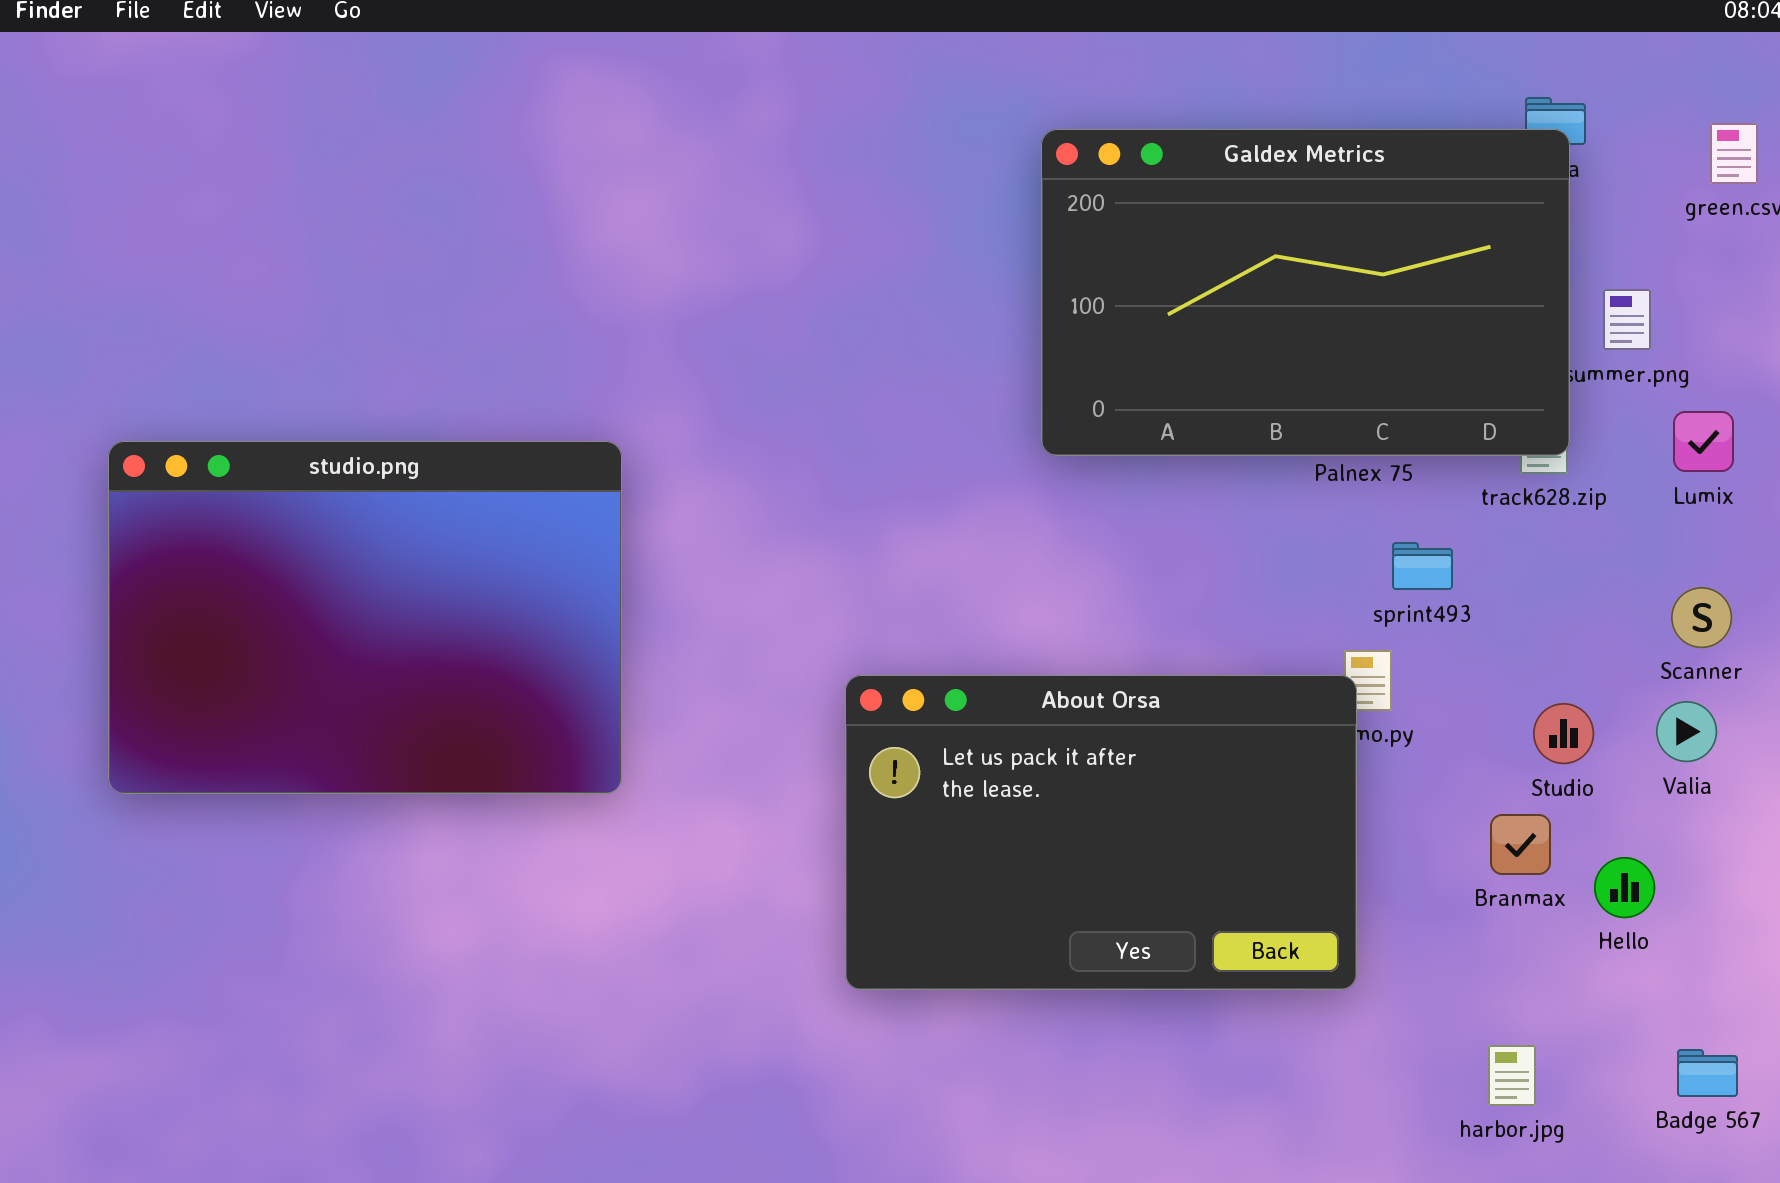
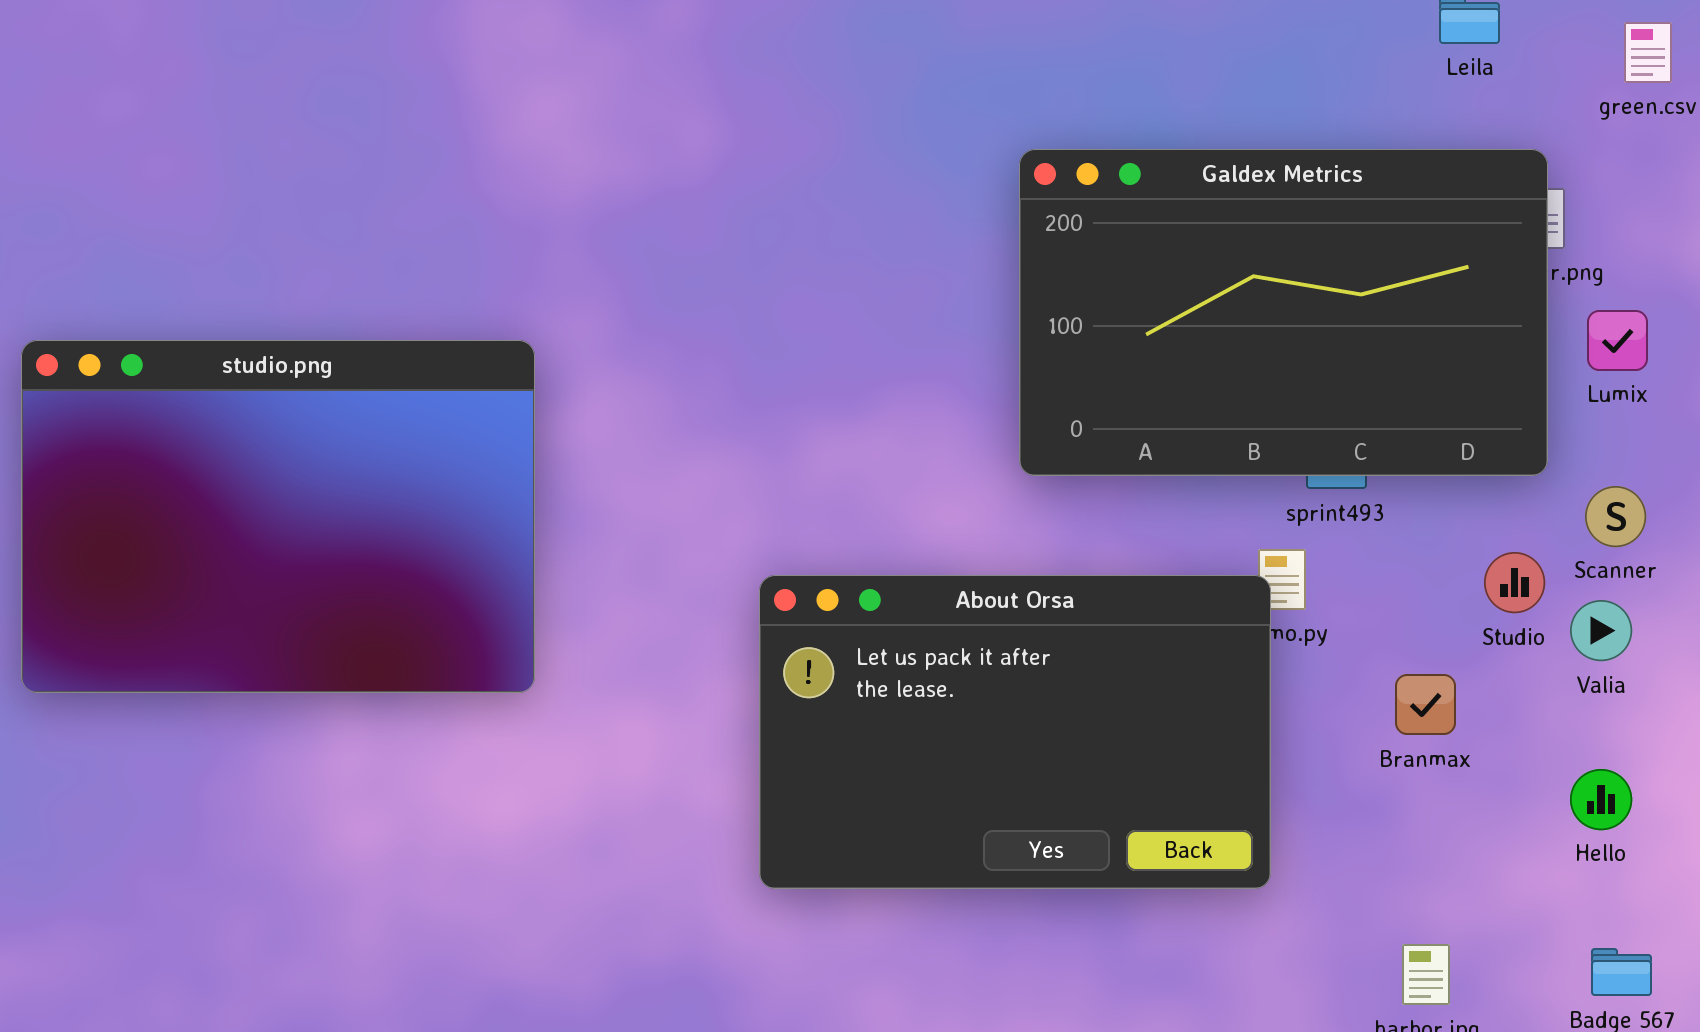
Galdex Metrics: [1041,129,1570,456] -> [1019,149,1548,476], moved
Studio: [1533,703,1594,764] -> [1484,552,1545,613], moved
Branmax: [1490,814,1551,875] -> [1395,674,1456,735], moved
Hello: [1594,857,1655,918] -> [1570,769,1632,830], moved

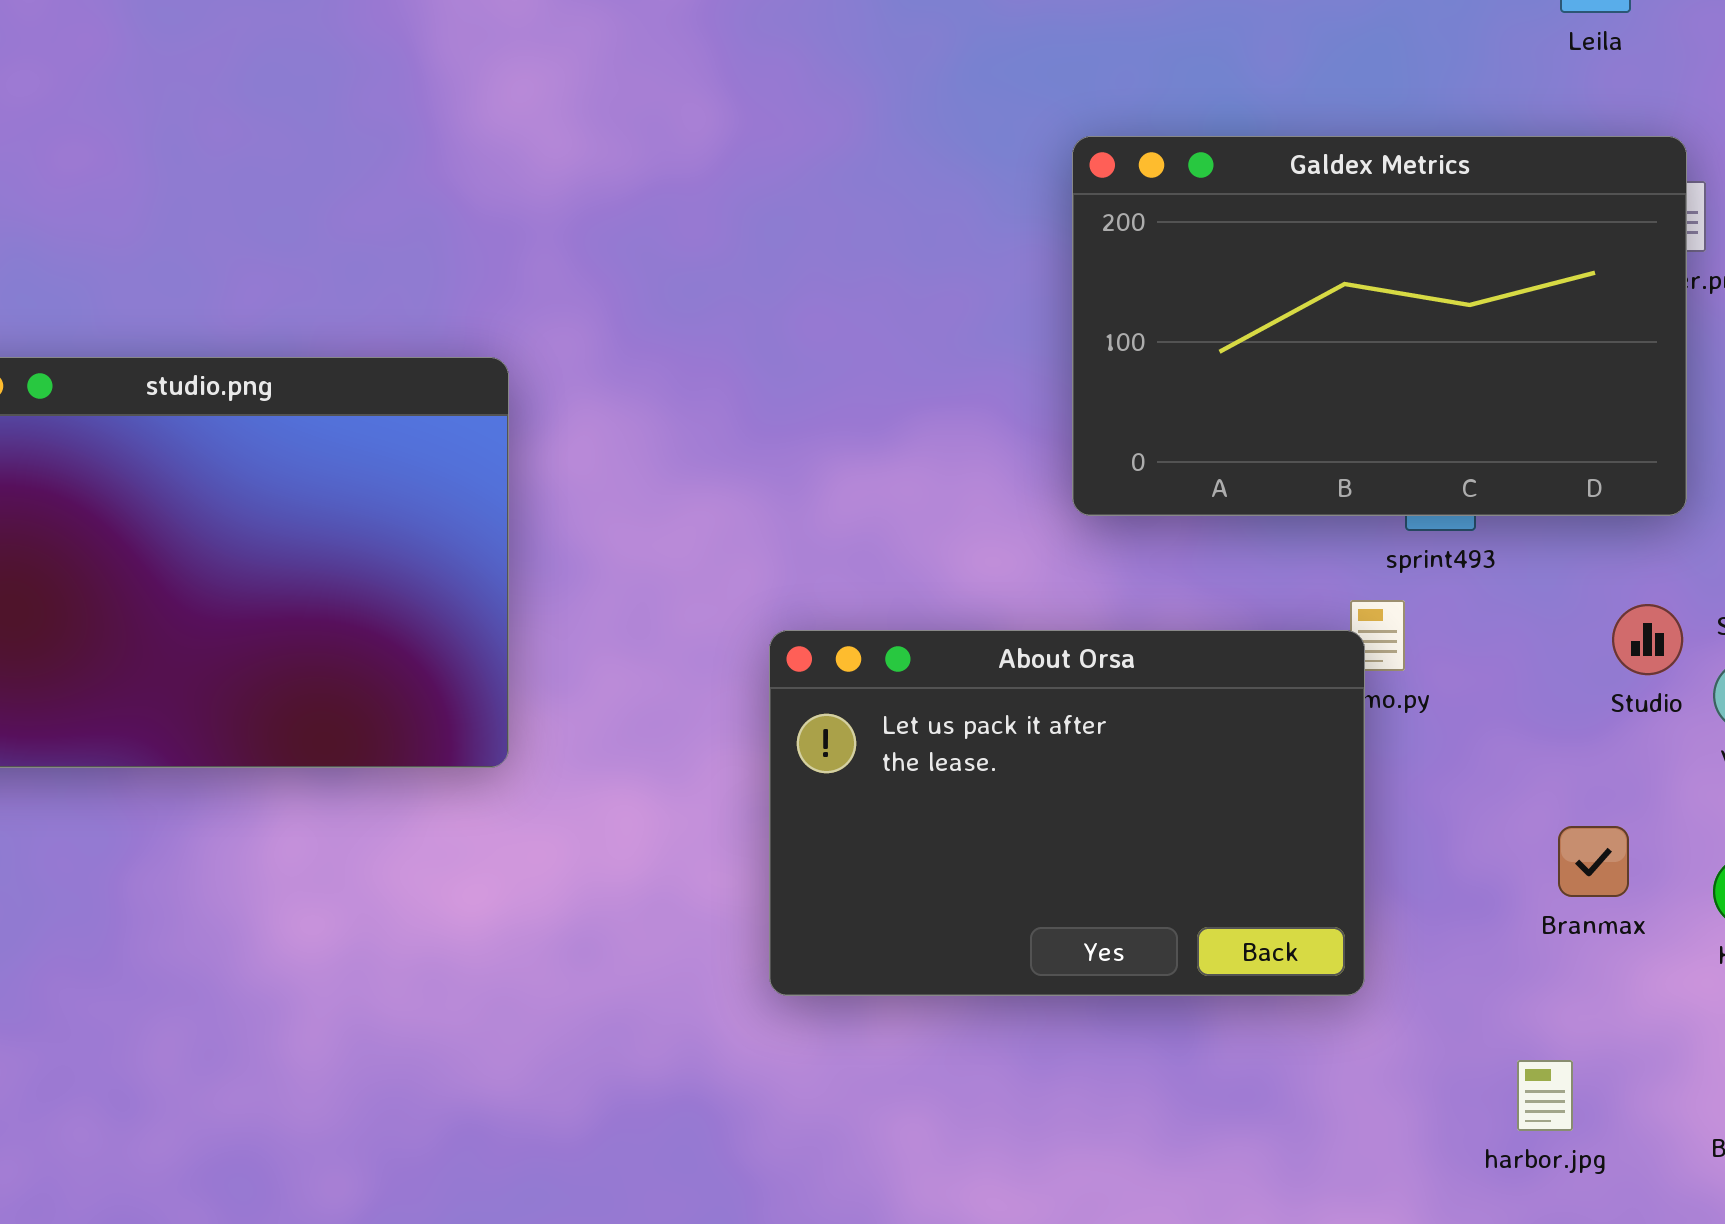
Branmax: [1395,674,1456,735] -> [1558,826,1629,897], moved

